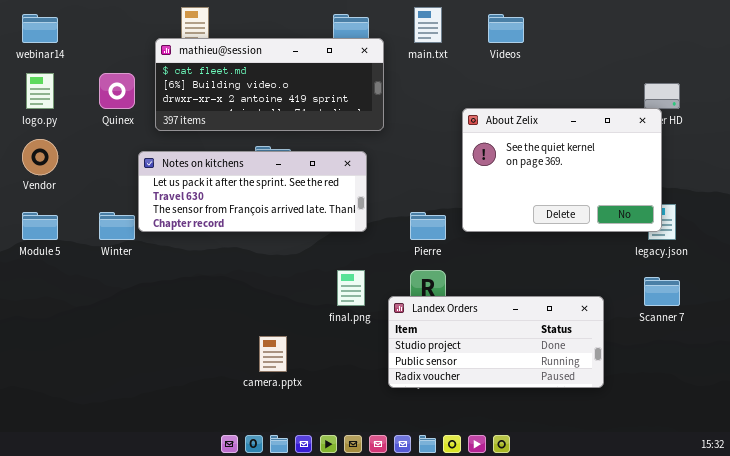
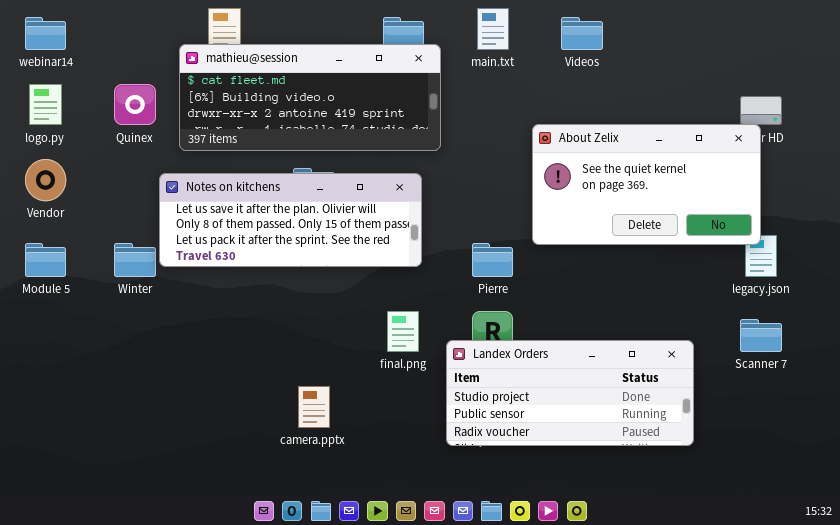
About Zelix: [462,108,662,232] -> [532,124,761,245], resized
Notes on kitchens: [138,151,367,232] -> [159,173,422,267], scrolled up 2 rows

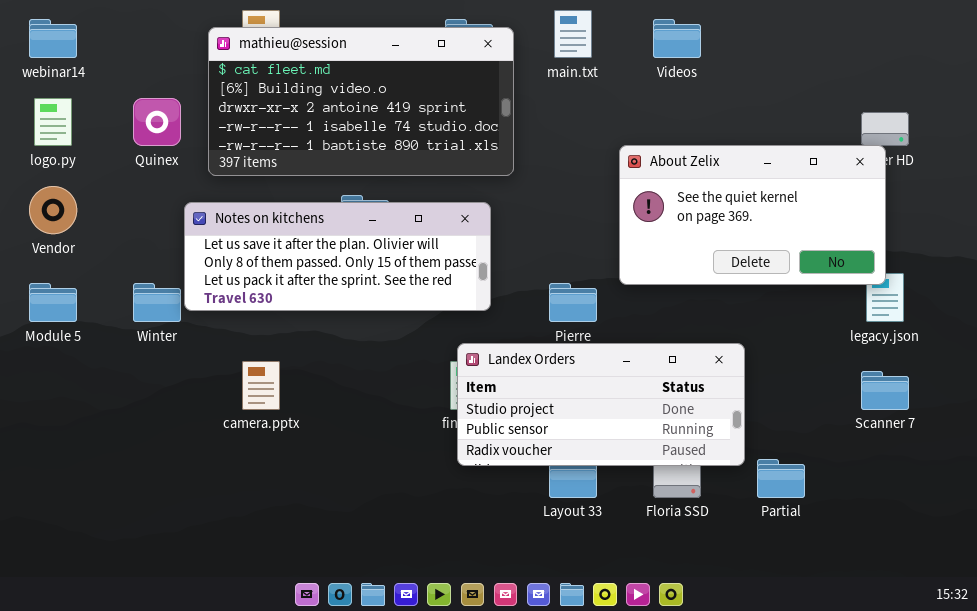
mathieu@session: [179,44,441,151] -> [208,27,514,176], resized
Landex Orders: [446,340,694,446] -> [457,343,745,466], moved
camera.pptx: [298,386,330,428] -> [242,361,280,410], moved

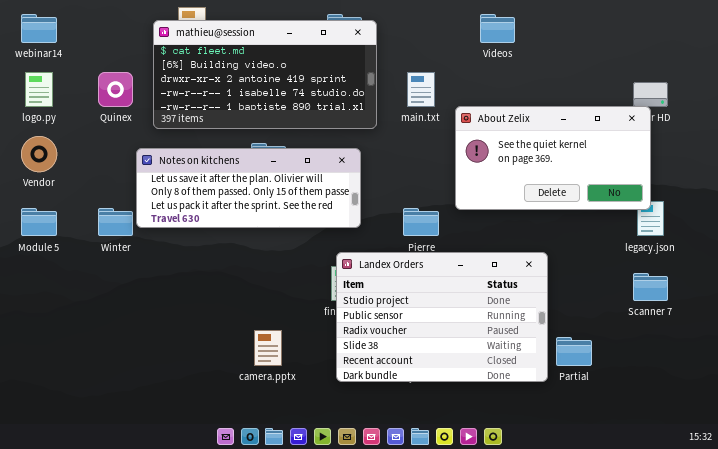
main.txt: [554,10,592,58] -> [407,72,435,107], moved
Landex Orders: [457,343,745,466] -> [336,252,548,382], resized
camera.pptx: [242,361,280,410] -> [254,330,282,366], moved

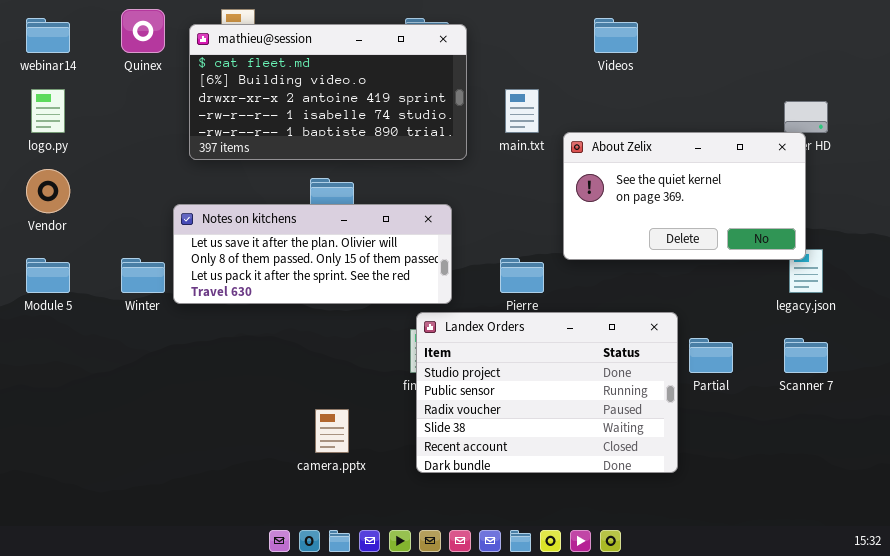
Quinex: [98,72,133,107] -> [121,9,165,53], moved
Notes on kitchens: [136,148,361,228] -> [173,204,452,304], moved
Partial: [556,337,592,366] -> [689,338,733,373], moved

